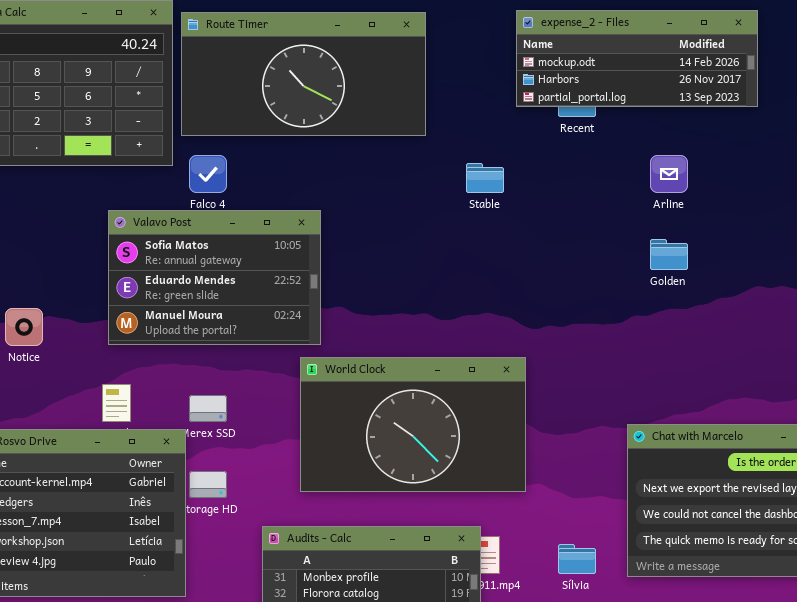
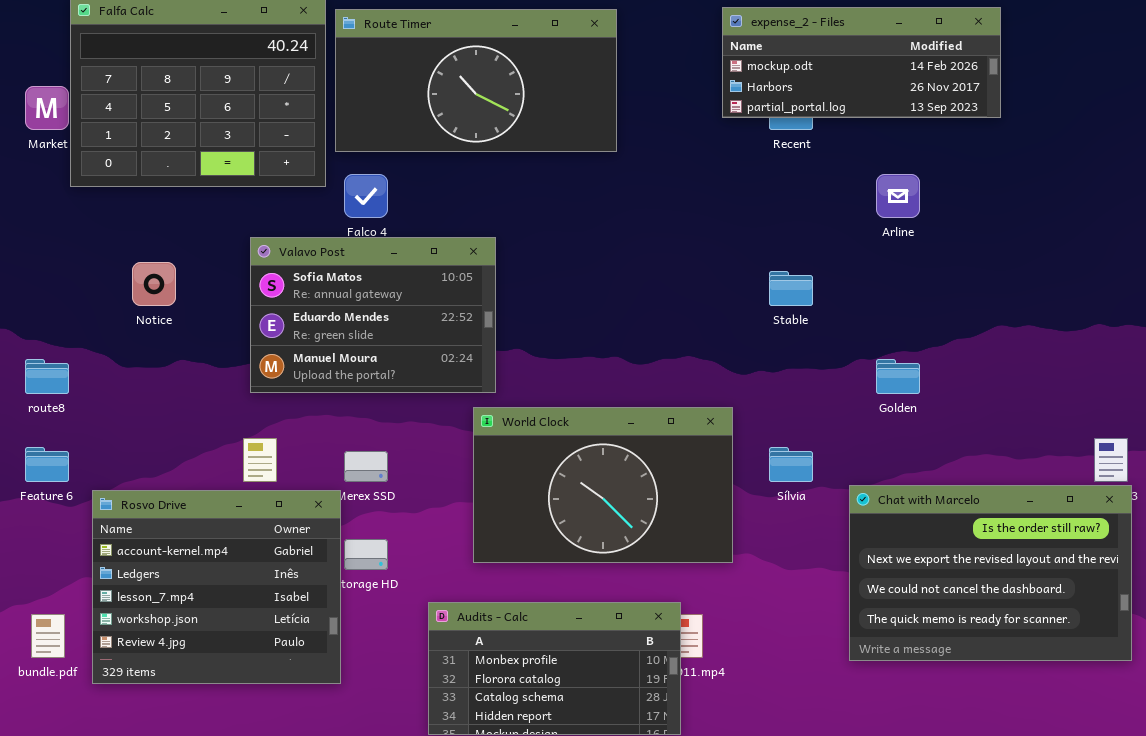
Stable: [466,163,504,193] -> [769,271,813,306], moved
Golden: [650,239,688,270] -> [876,359,920,394], moved
Notice: [5,308,43,346] -> [132,262,176,306], moved
Sílvia: [558,544,596,574] -> [769,447,813,482], moved

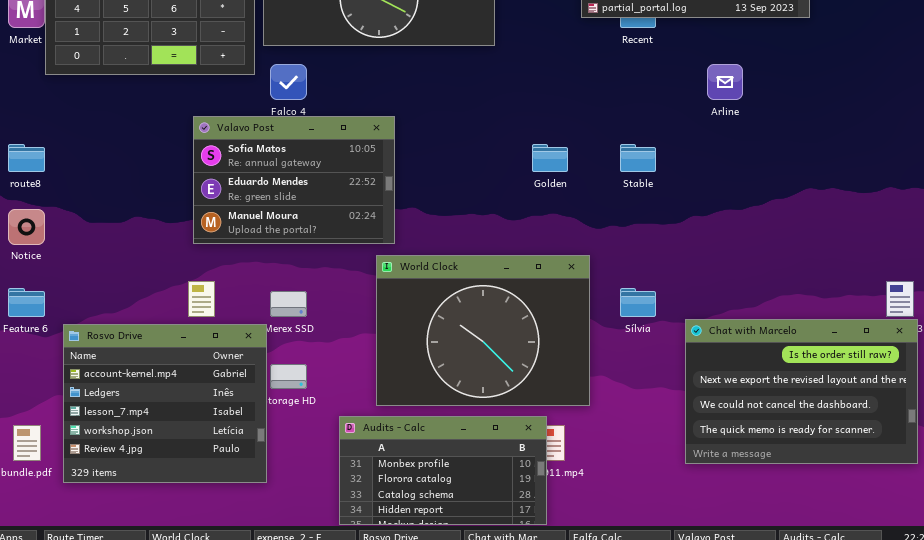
Notice: [132,262,176,306] -> [8,209,45,245], moved
route8: [25,359,69,394] -> [8,144,45,172], moved
Golden: [876,359,920,394] -> [532,144,568,172], moved
World Clock: [473,407,733,563] -> [376,255,590,406], resized

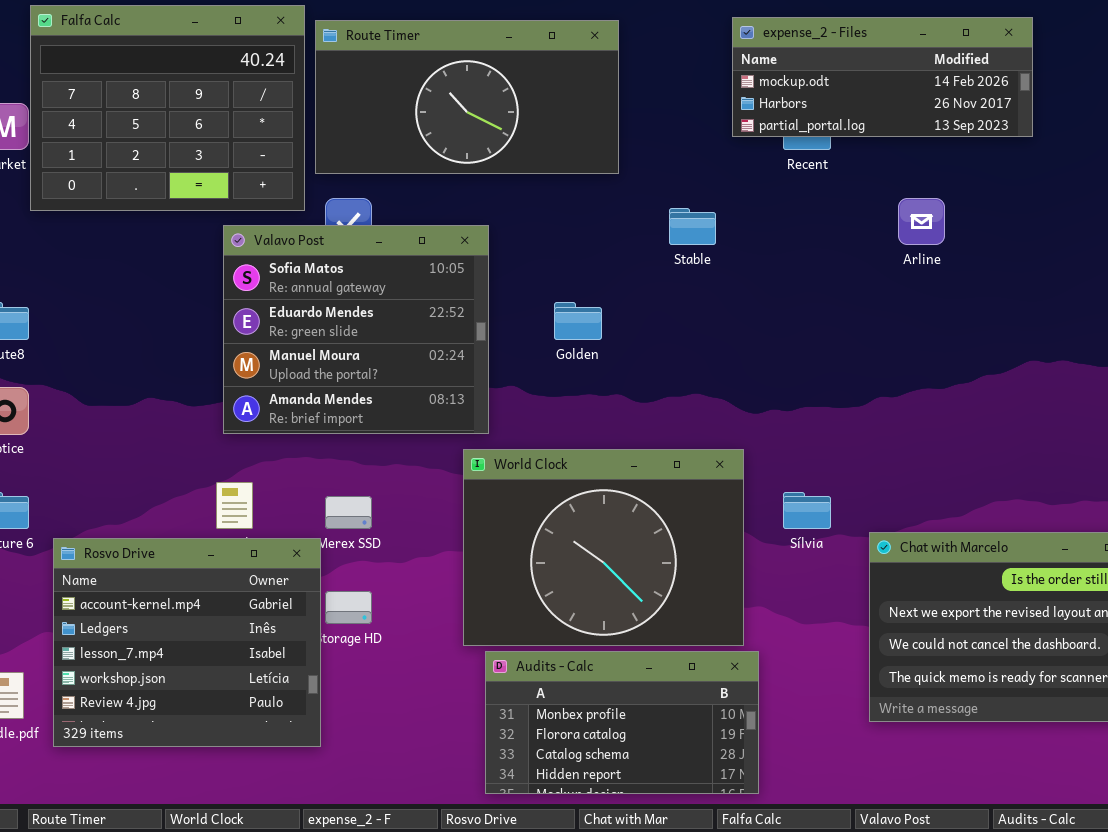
Valavo Post: [193,116,395,244] -> [223,225,489,434], resized
Golden: [532,144,568,172] -> [554,302,602,340], moved
Stable: [620,144,656,172] -> [669,208,716,245], moved
Audits - Calc: [339,416,547,525] -> [485,651,759,794], moved

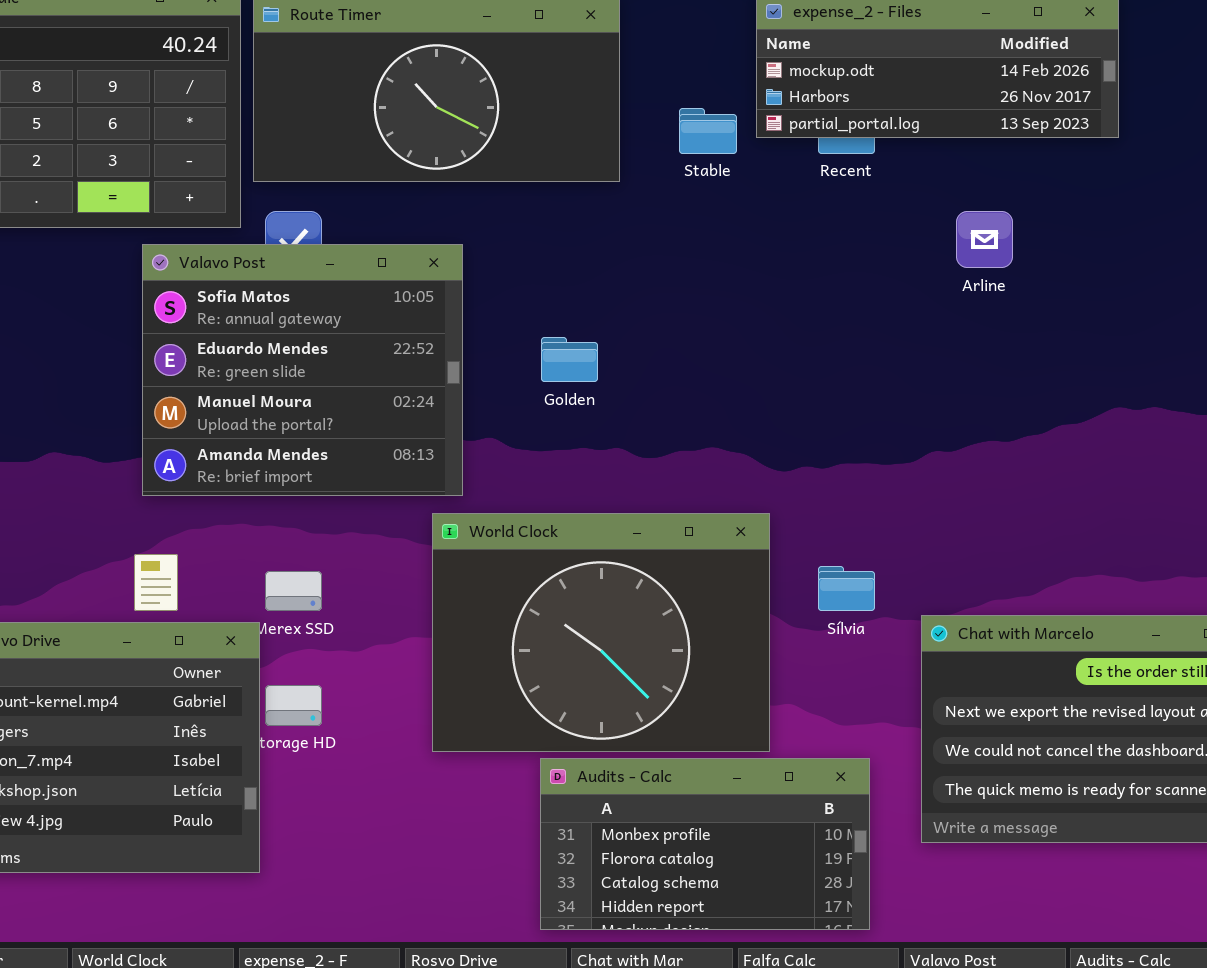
Stable: [669,208,716,245] -> [679,108,737,154], moved
Audits - Calc: [485,651,759,794] -> [540,758,870,930], moved

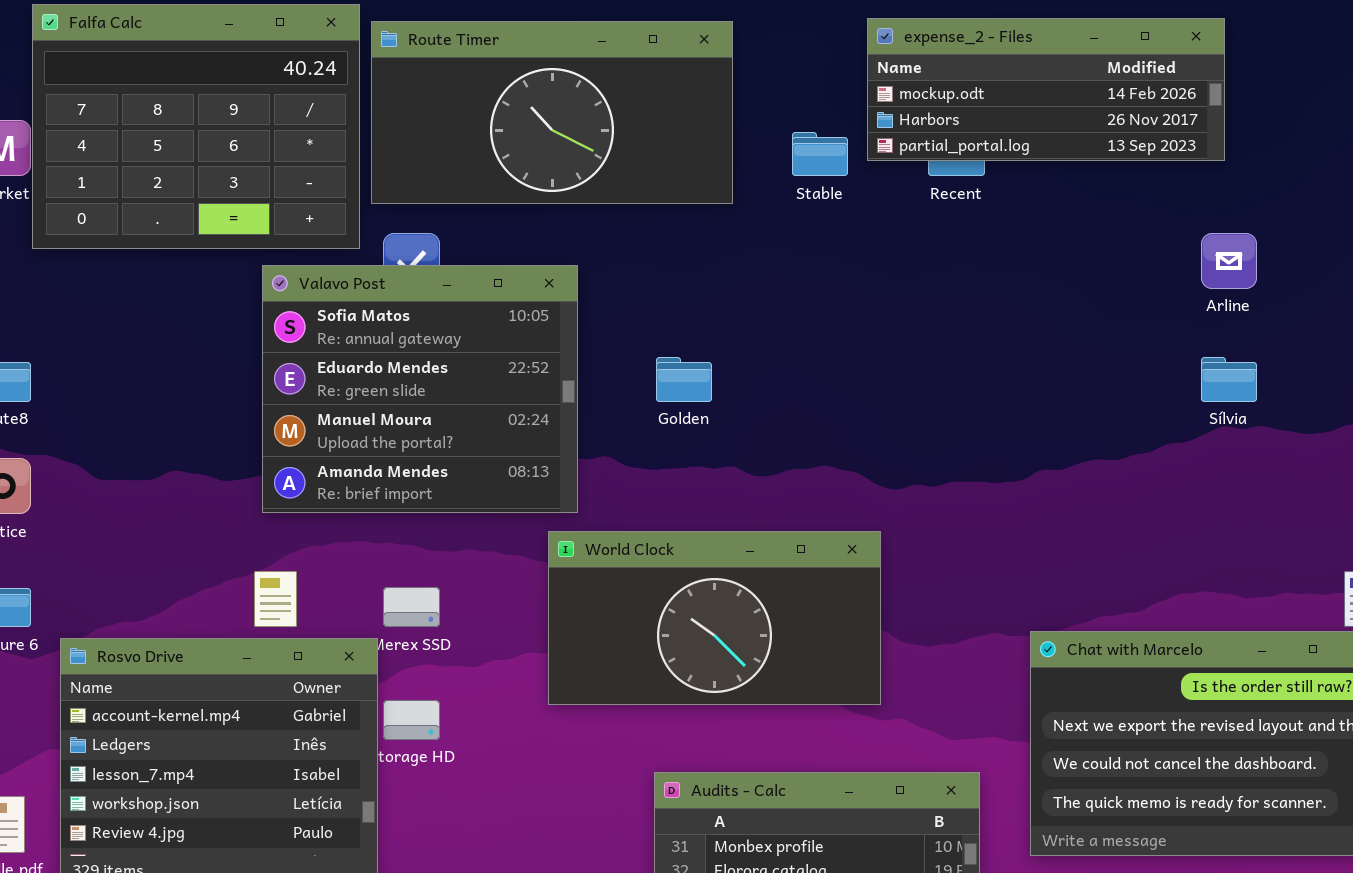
Arline: [956,211,1013,268] -> [1201,233,1257,289], moved
World Clock: [432,513,770,752] -> [548,531,881,705], resized
Sílvia: [818,566,875,611] -> [1201,357,1257,402], moved

